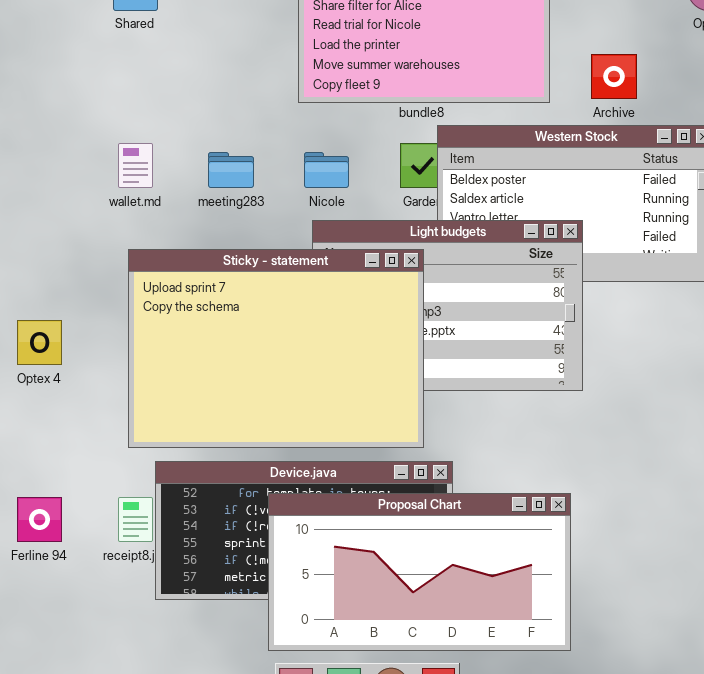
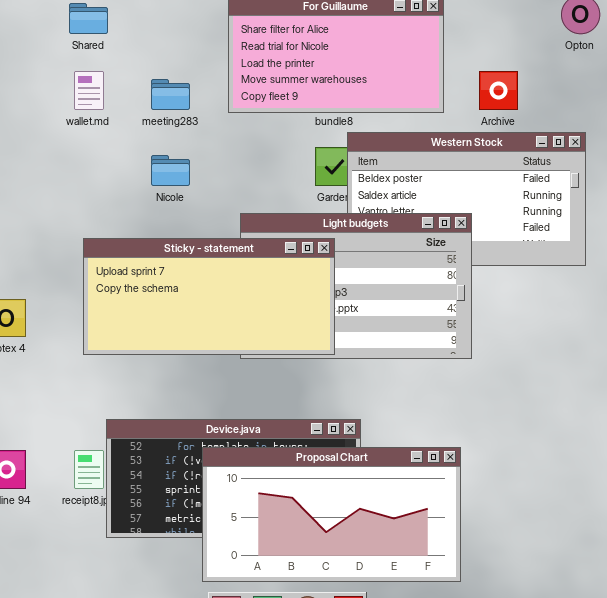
wallet.md: [118,143,153,188] -> [74,71,104,110], moved
meeting283: [208,152,254,188] -> [151,79,190,110], moved
Nicole: [304,152,349,188] -> [151,155,190,186], moved
Sticky - statement: [128,249,424,448] -> [83,238,335,355], resized

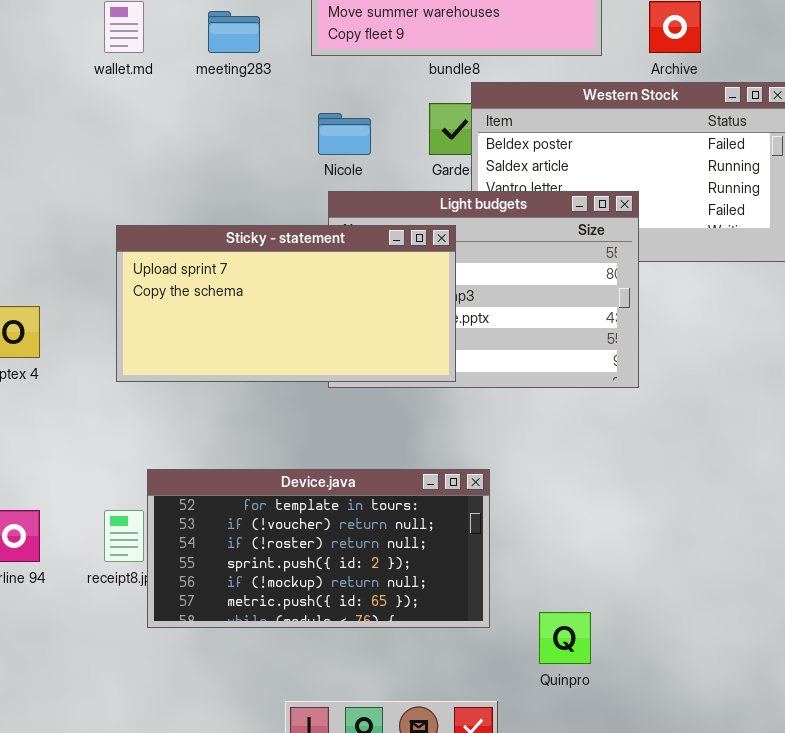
Nicole: [151,155,190,186] -> [318,113,371,155], moved
Proposal Chart: [202,447,461,582] -> none, closed

